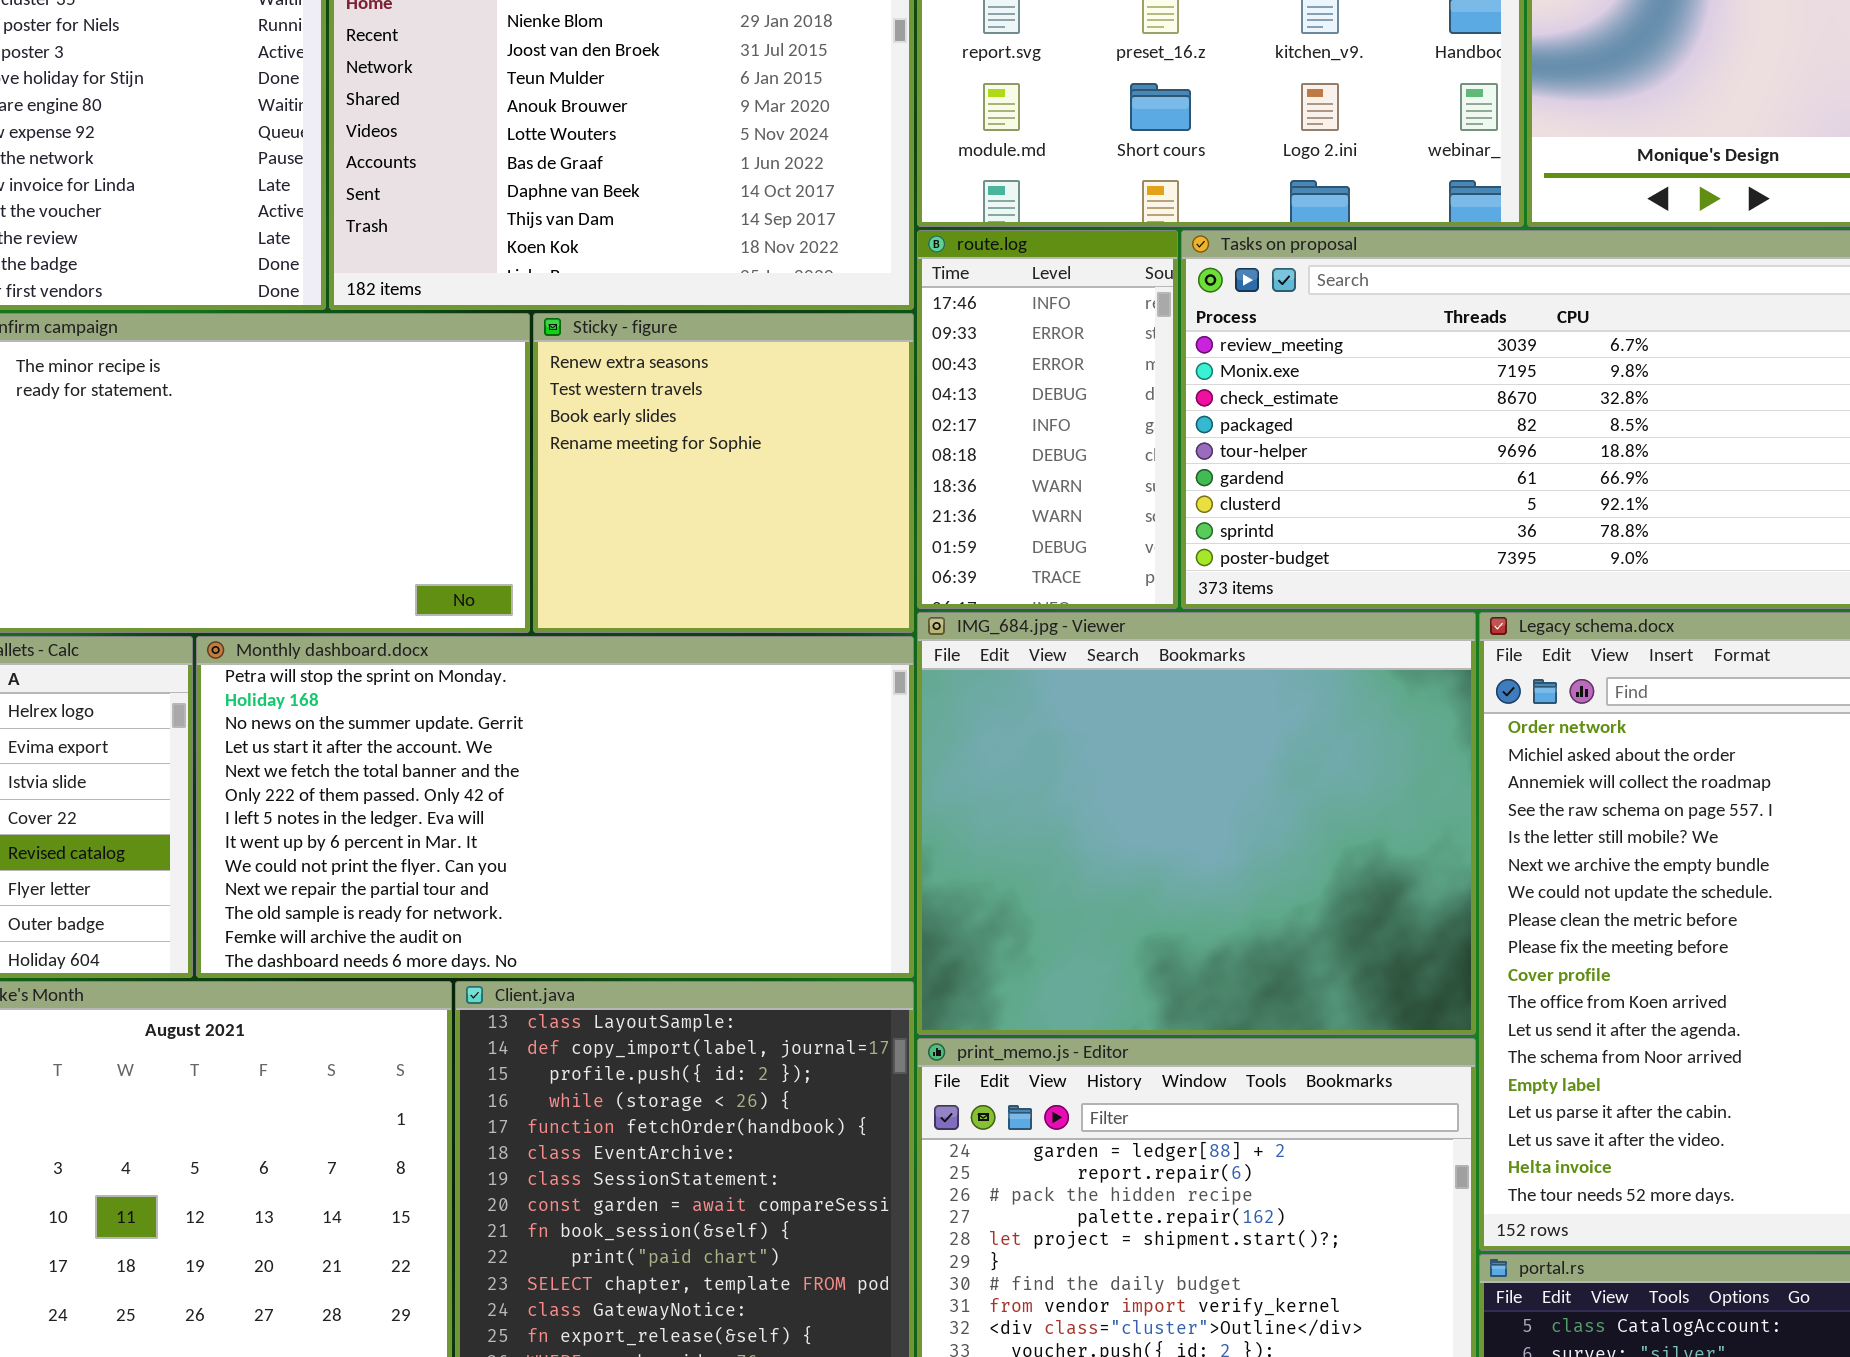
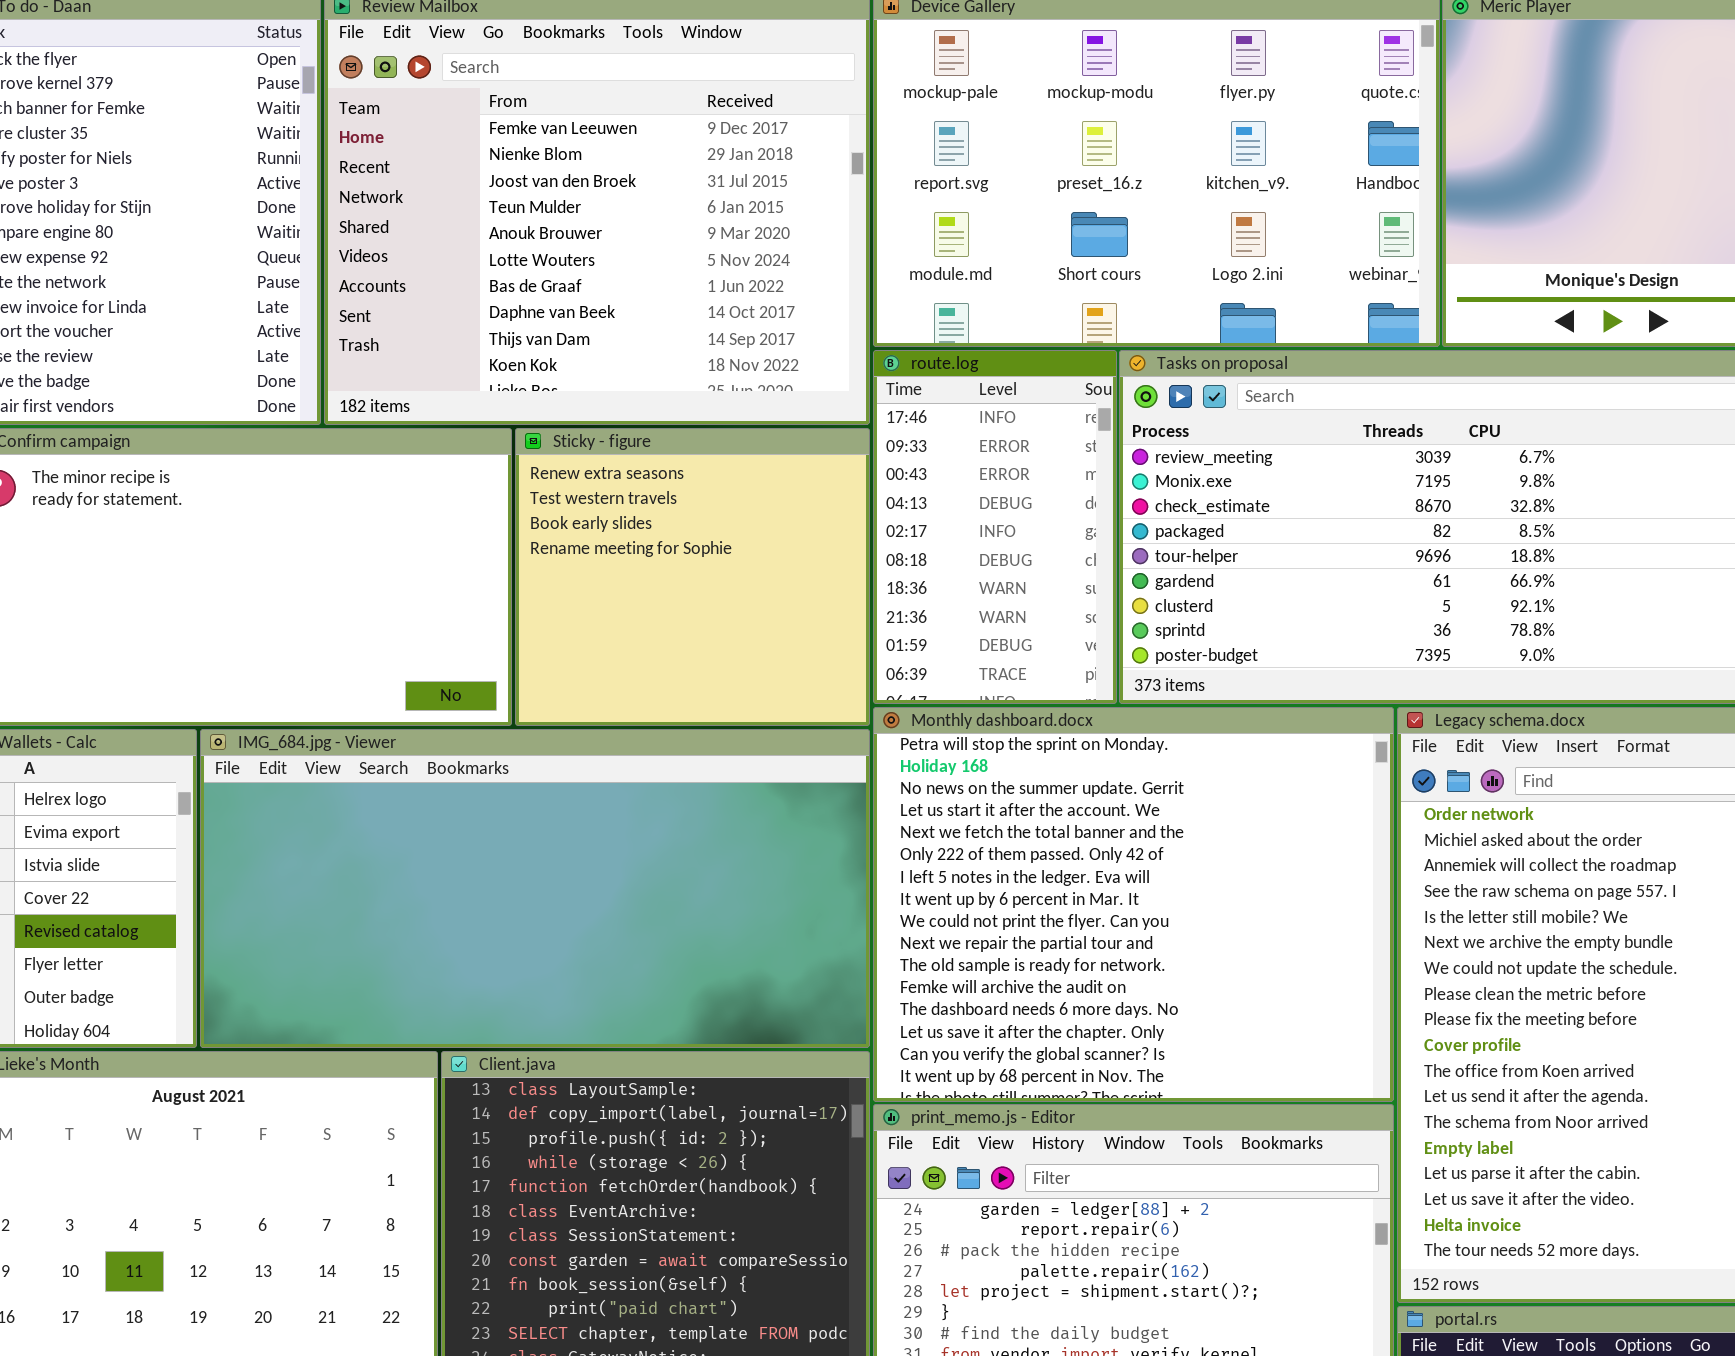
IMG_684.jpg - Viewer: [917,612,1476,1035] -> [200,729,870,1048], moved, resized
Monthly dashboard.docx: [196,636,914,978] -> [873,707,1394,1102], moved, resized

